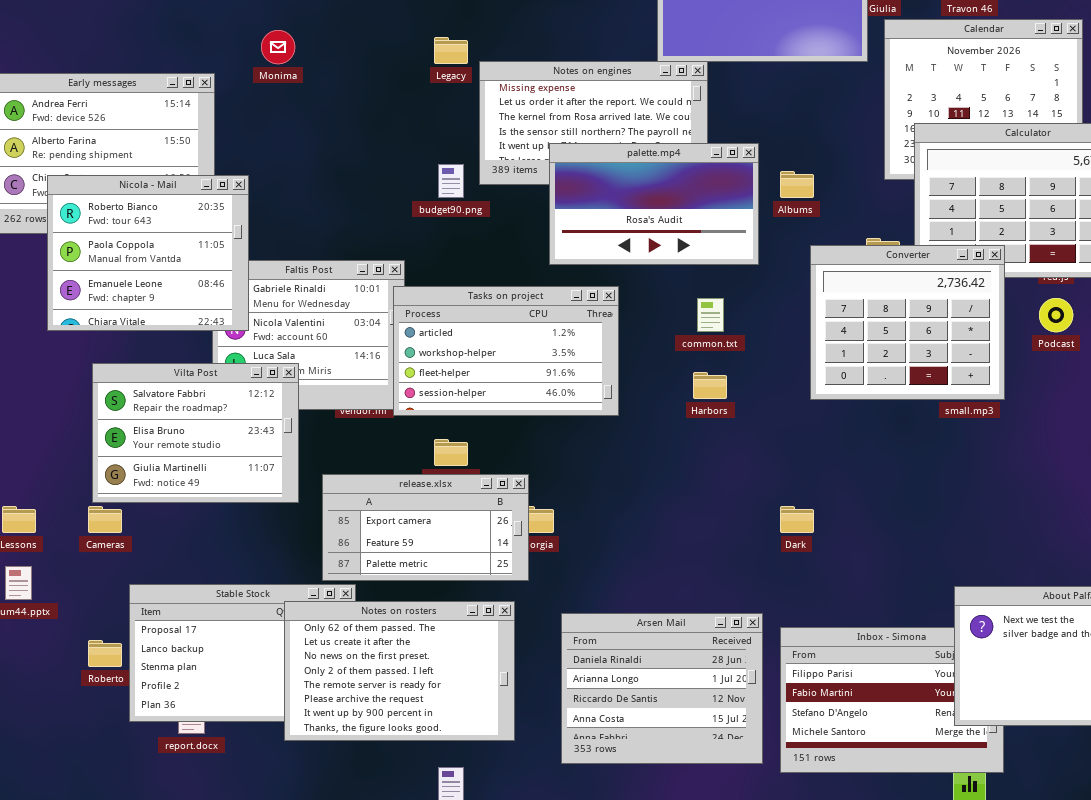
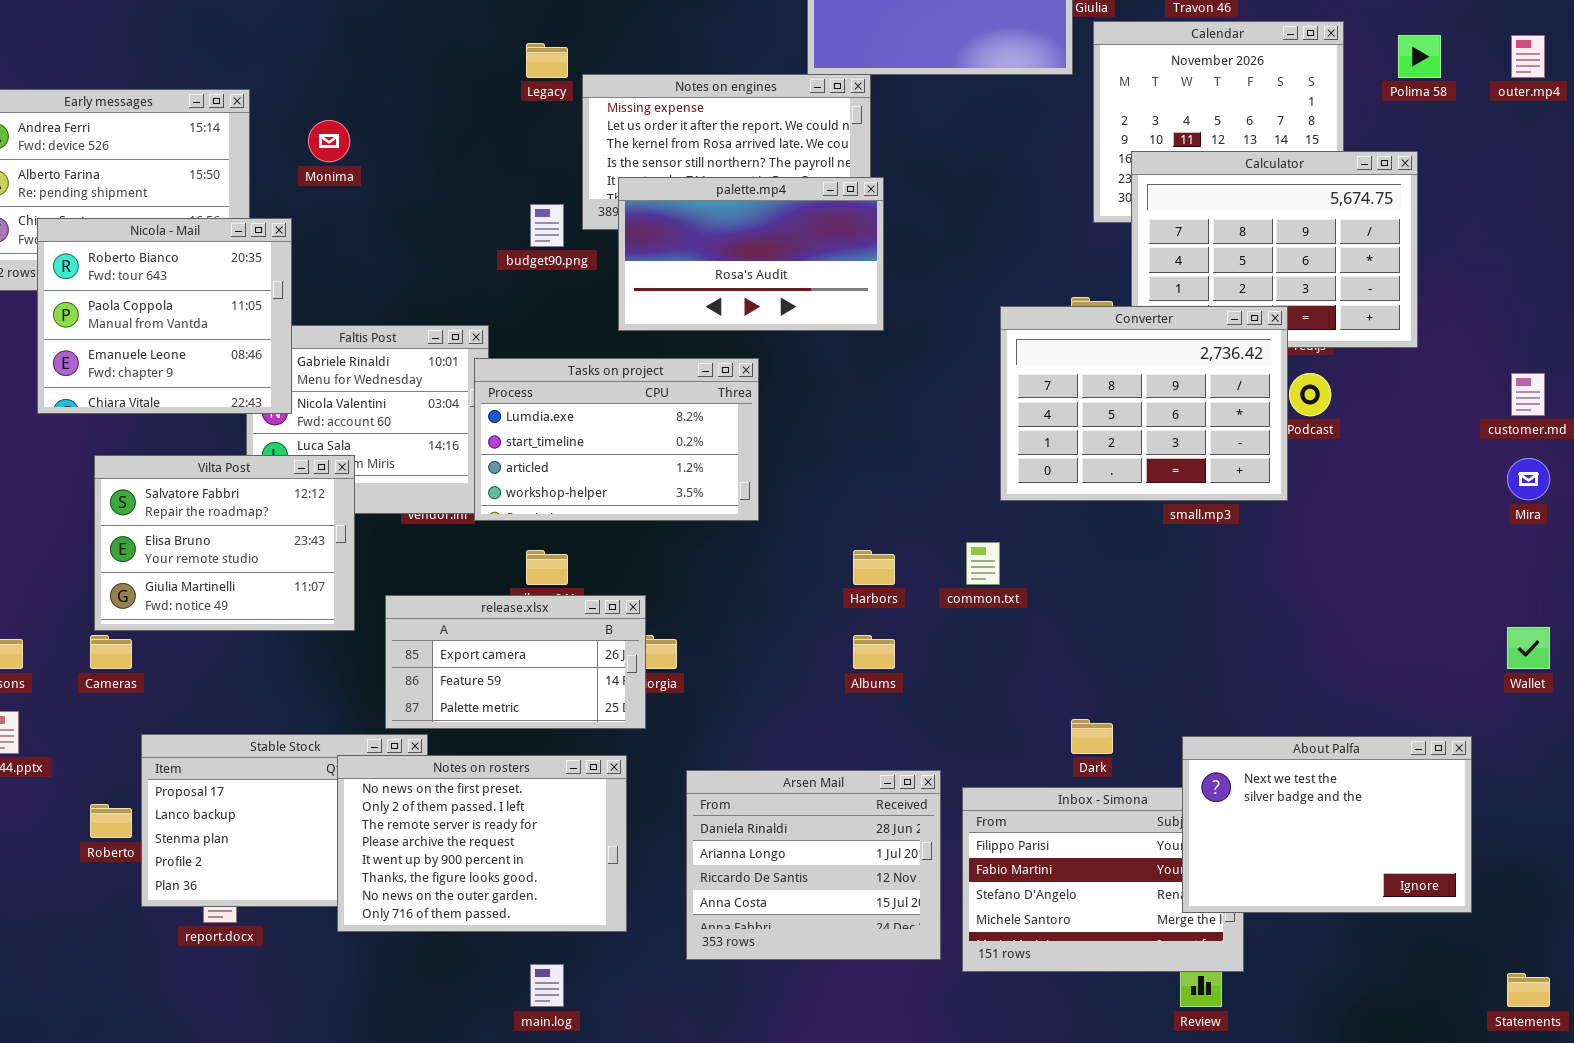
Monima: [261,30,295,64] -> [308,120,350,162], moved
palette.mp4: [549,143,759,265] -> [618,177,884,331], moved
Albums: [780,171,814,198] -> [853,635,895,669], moved
Converter: [810,245,1005,400] -> [1000,306,1288,501], resized
Tasks on project: [393,286,619,416] -> [474,358,759,521], scrolled up 2 rows
common.txt: [697,298,724,332] -> [966,542,1000,585], moved
Harbors: [693,372,727,399] -> [853,550,895,585], moved
Dark: [780,506,814,533] -> [1071,719,1113,754], moved
Notes on rosters: [284,601,515,741] -> [337,755,627,932], scrolled down 2 rows

